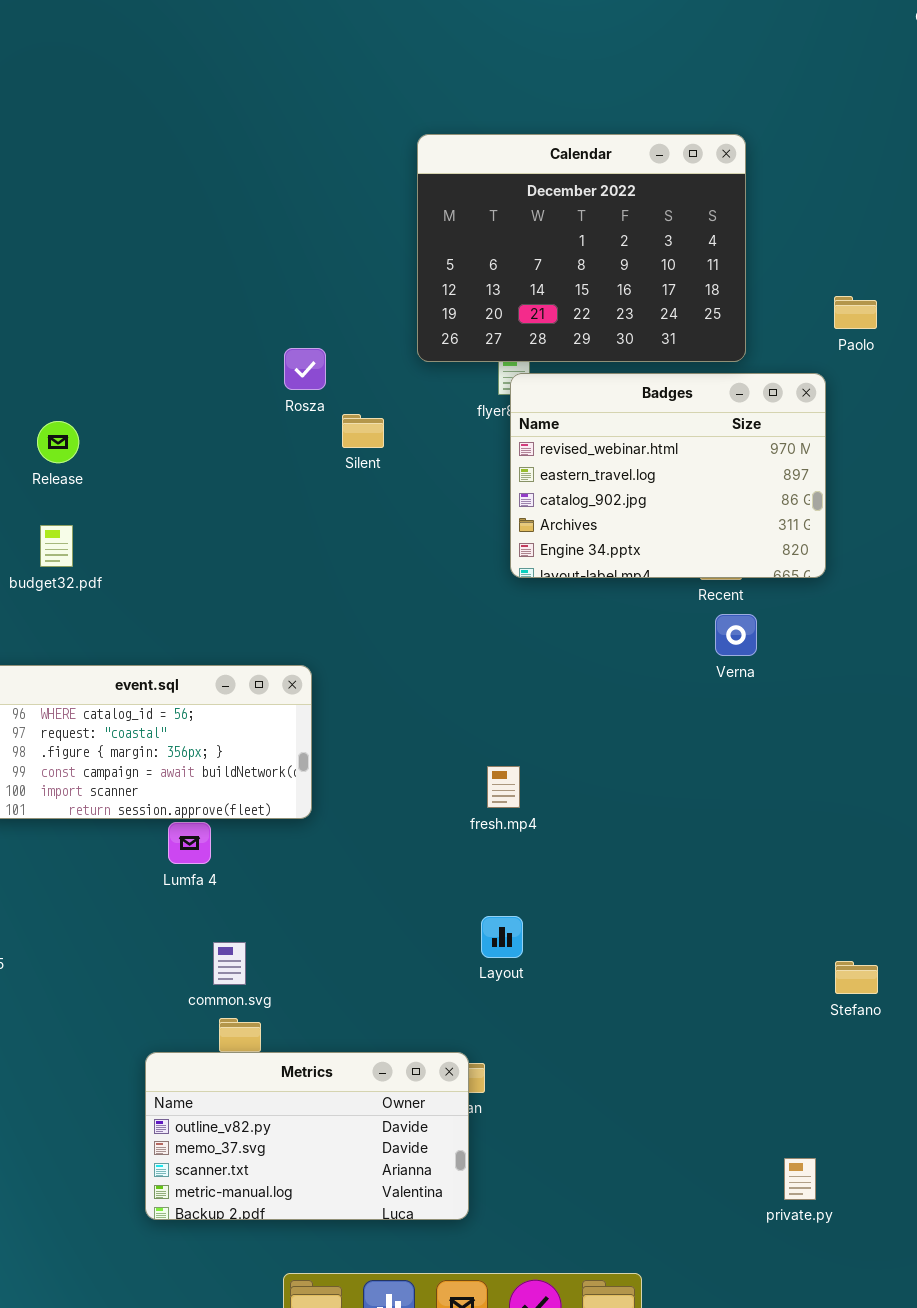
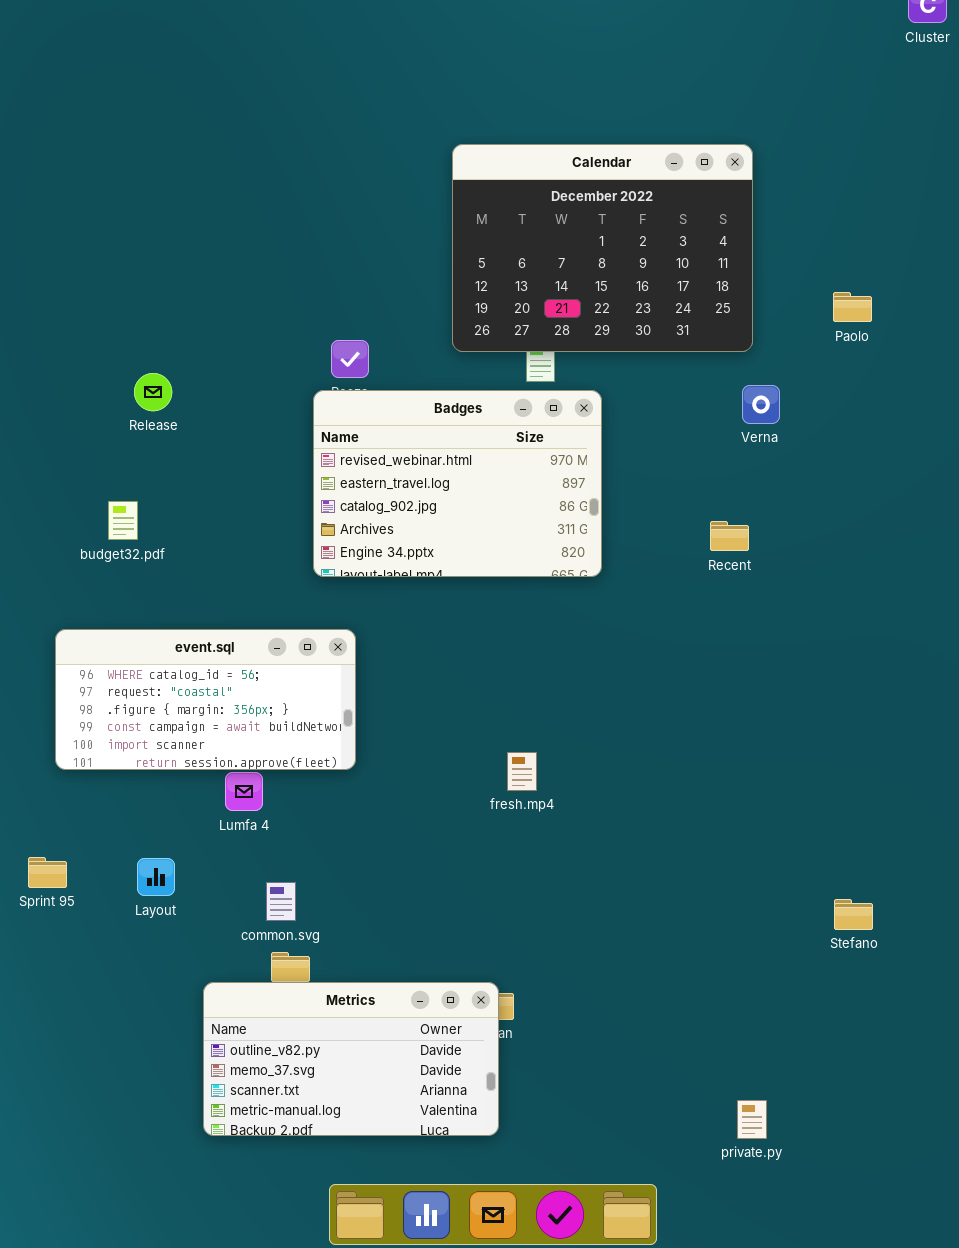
Badges: [510,373,826,578] -> [313,390,602,577], moved
Release: [37,421,79,463] -> [134,373,172,411], moved
Verna: [715,614,757,656] -> [742,385,780,424], moved
fresh.mp4: [487,766,520,808] -> [507,752,537,791], moved
Layout: [481,916,523,958] -> [137,858,175,896], moved
private.py: [784,1158,816,1200] -> [737,1100,767,1139], moved

